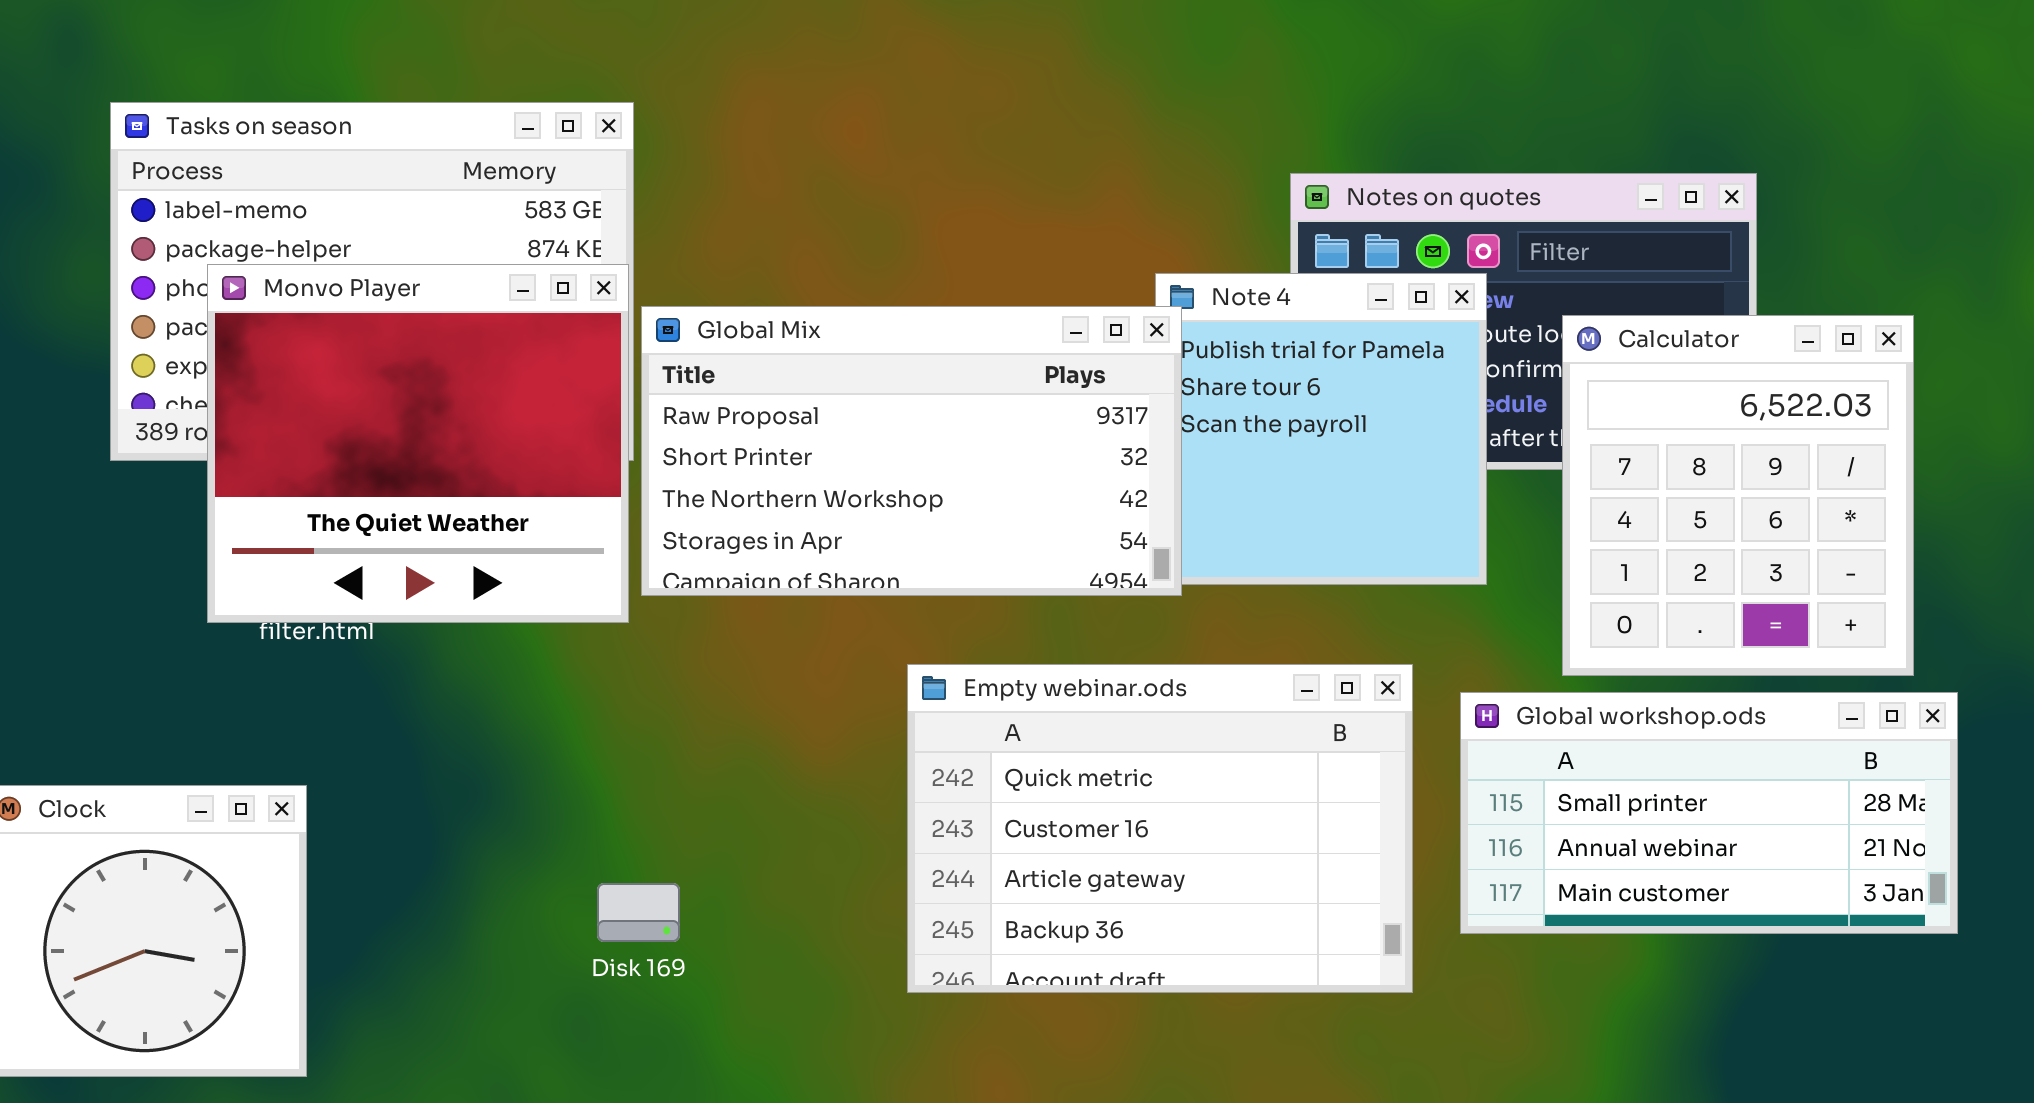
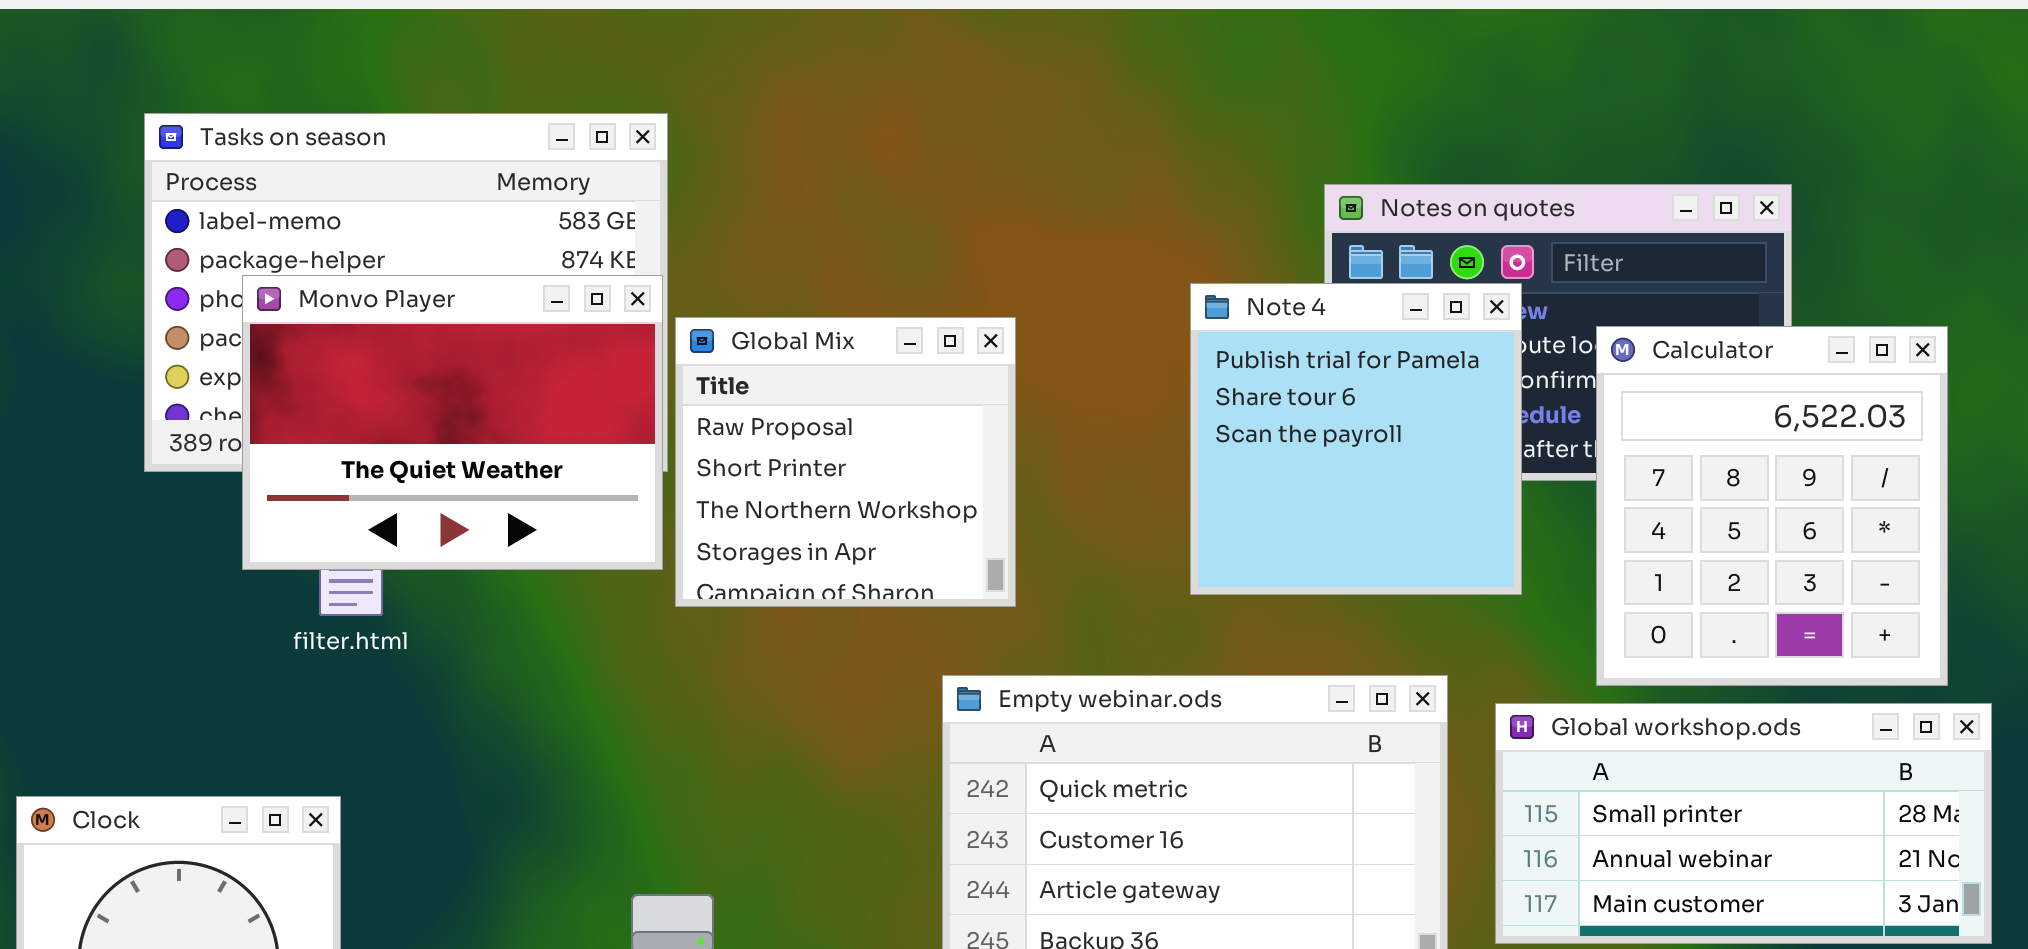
Monvo Player: [207,264,629,623] -> [242,275,663,570], resized
Global Mix: [641,306,1182,596] -> [675,317,1016,607], resized

